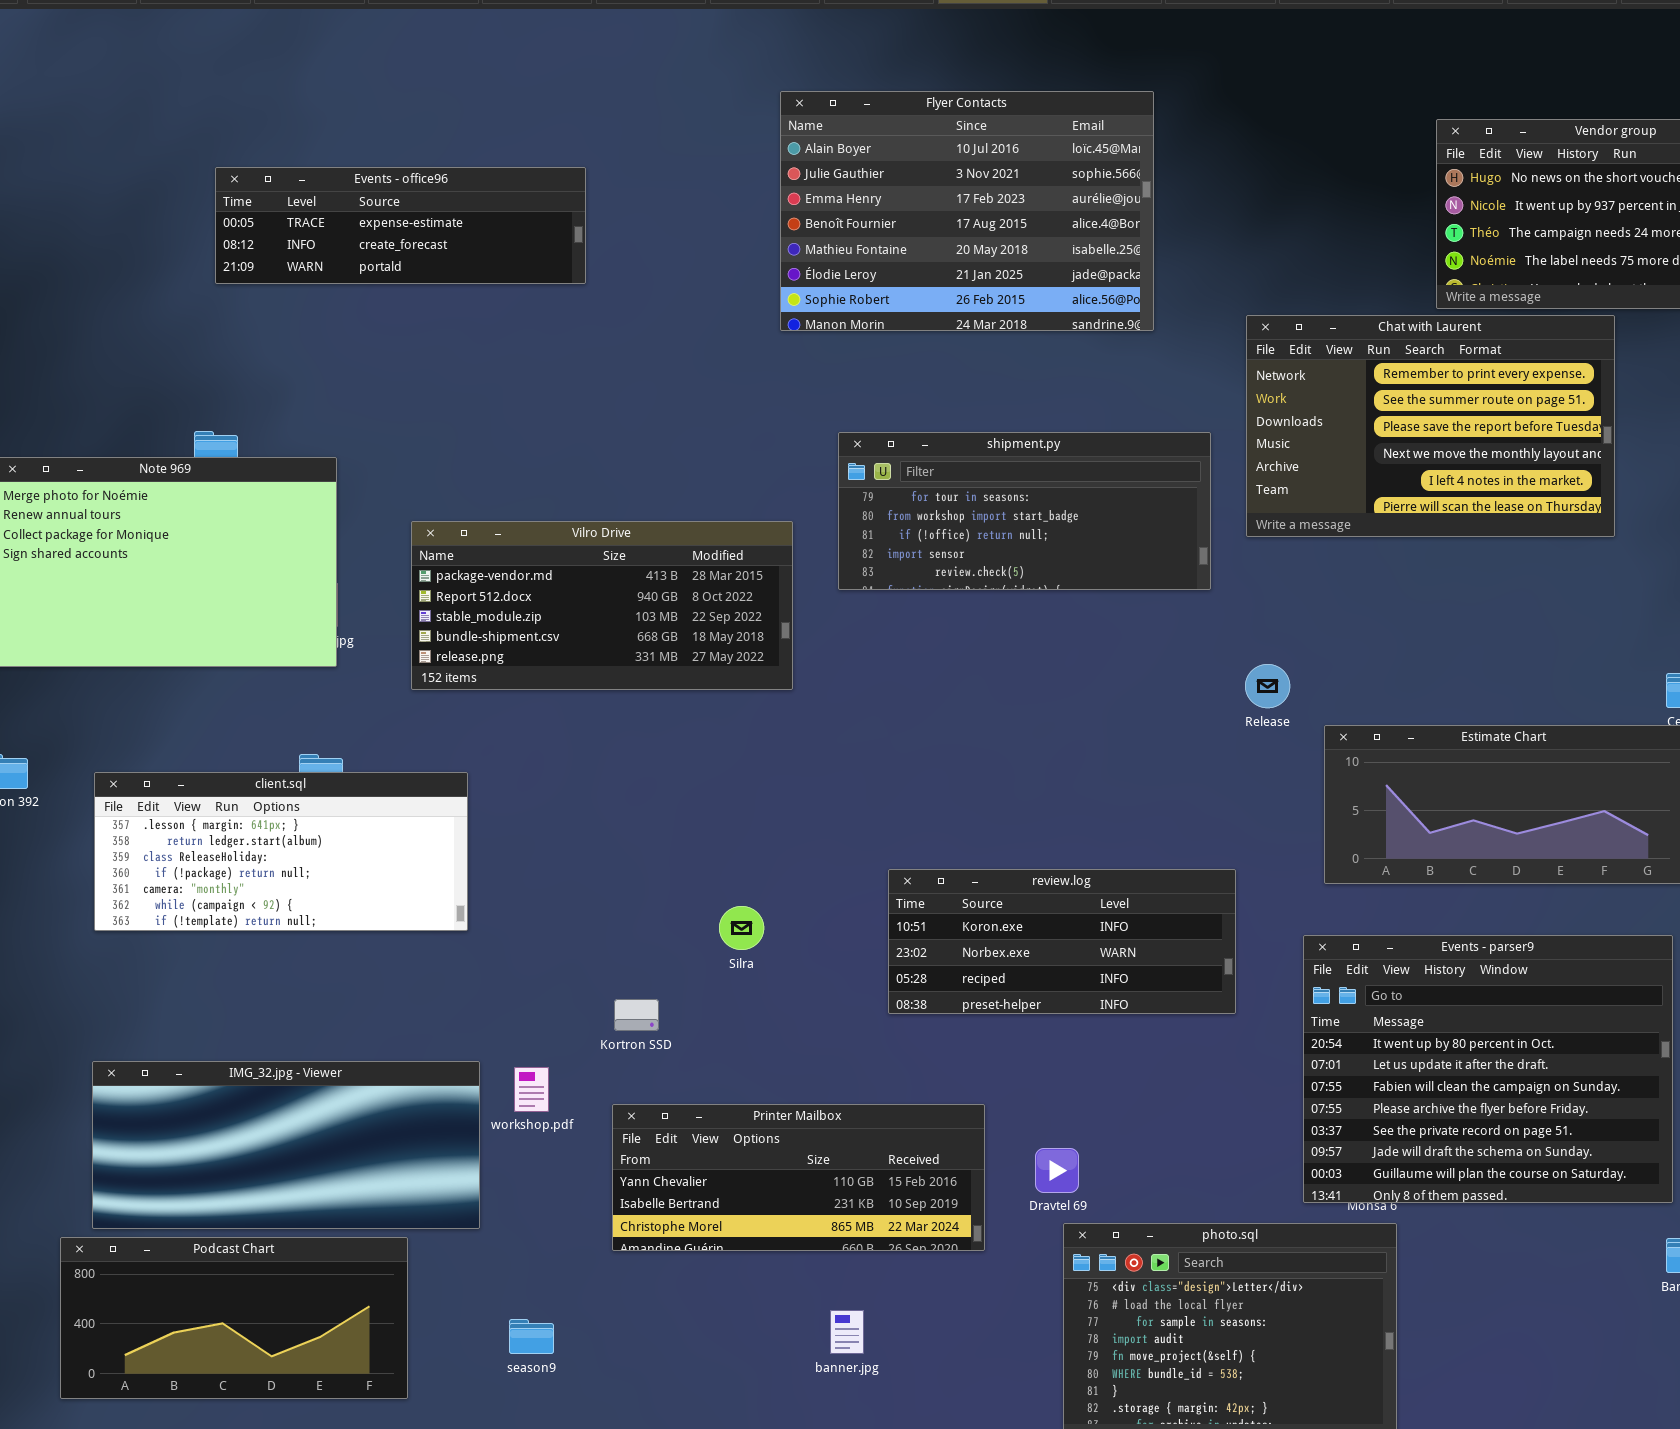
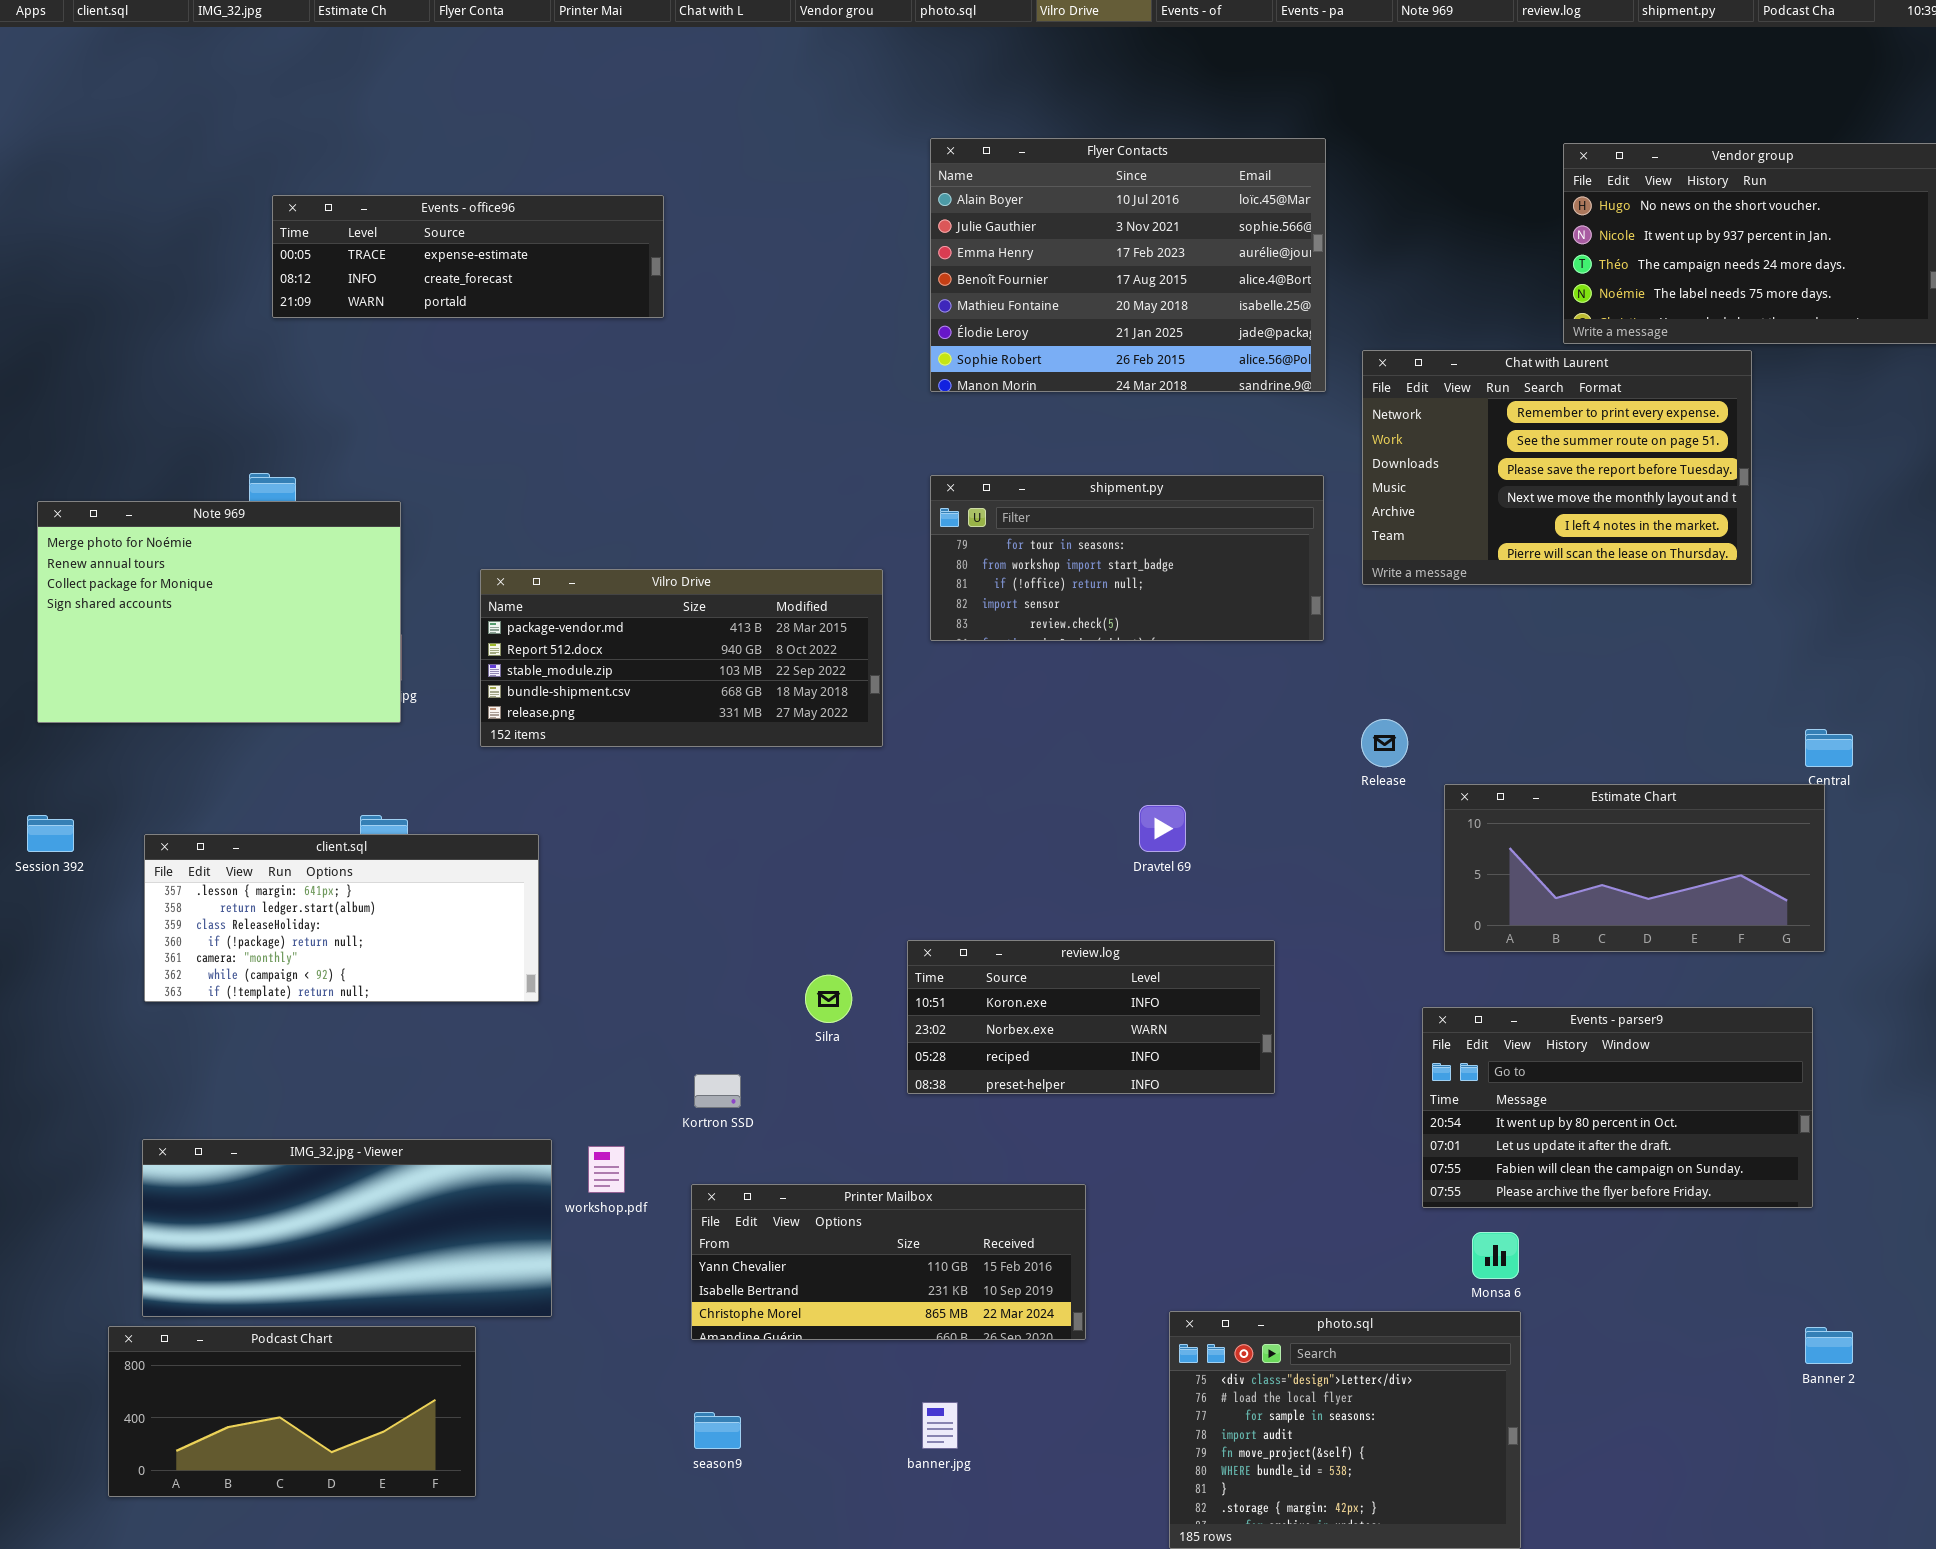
Flyer Contacts: [780,91,1154,331] -> [930,138,1326,392], moved
review.log: [888,869,1236,1014] -> [907,940,1275,1094], moved
Events - parser9: [1303,935,1673,1203] -> [1422,1007,1813,1208], resized
Dravtel 69: [1035,1148,1079,1193] -> [1139,805,1186,852], moved
season9: [509,1319,554,1354] -> [694,1412,741,1449], moved

